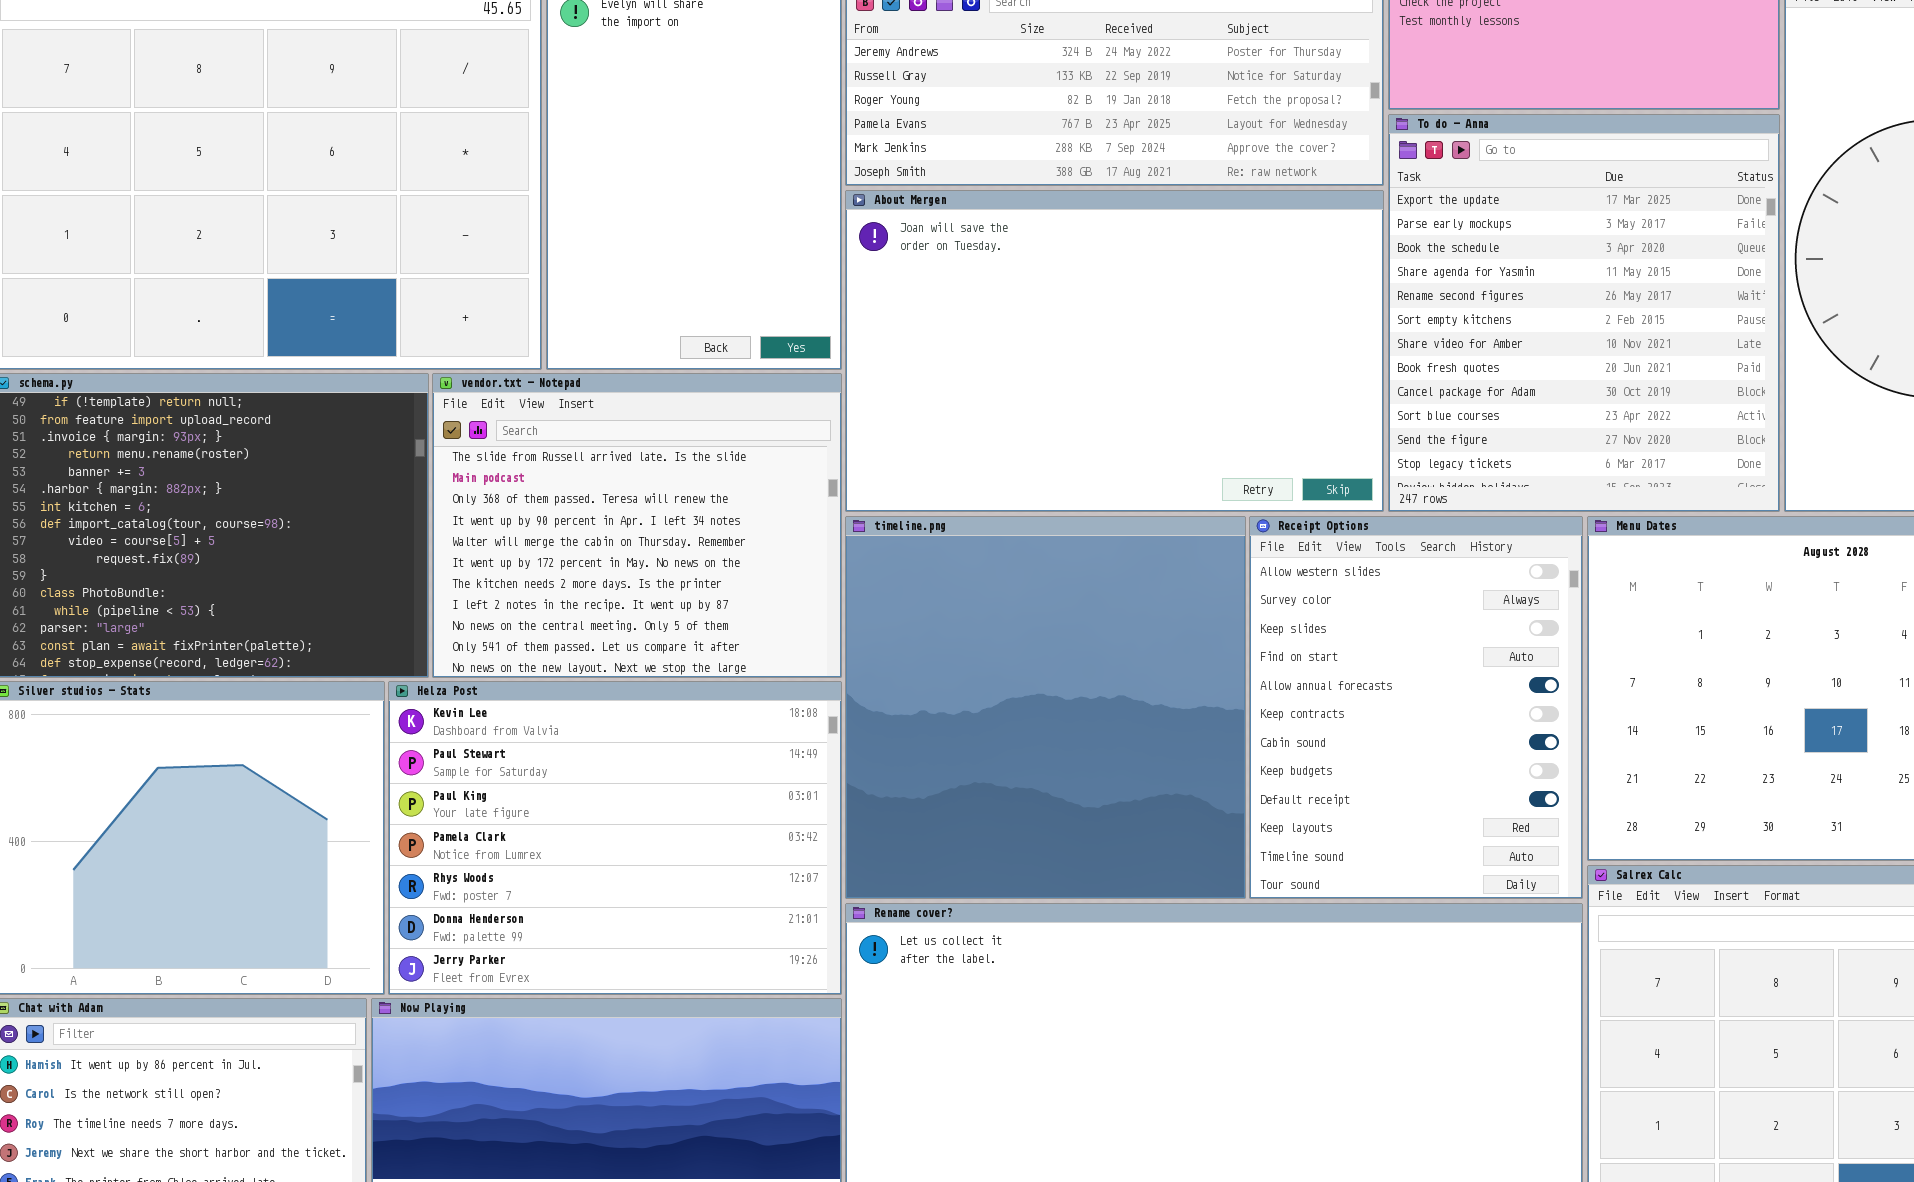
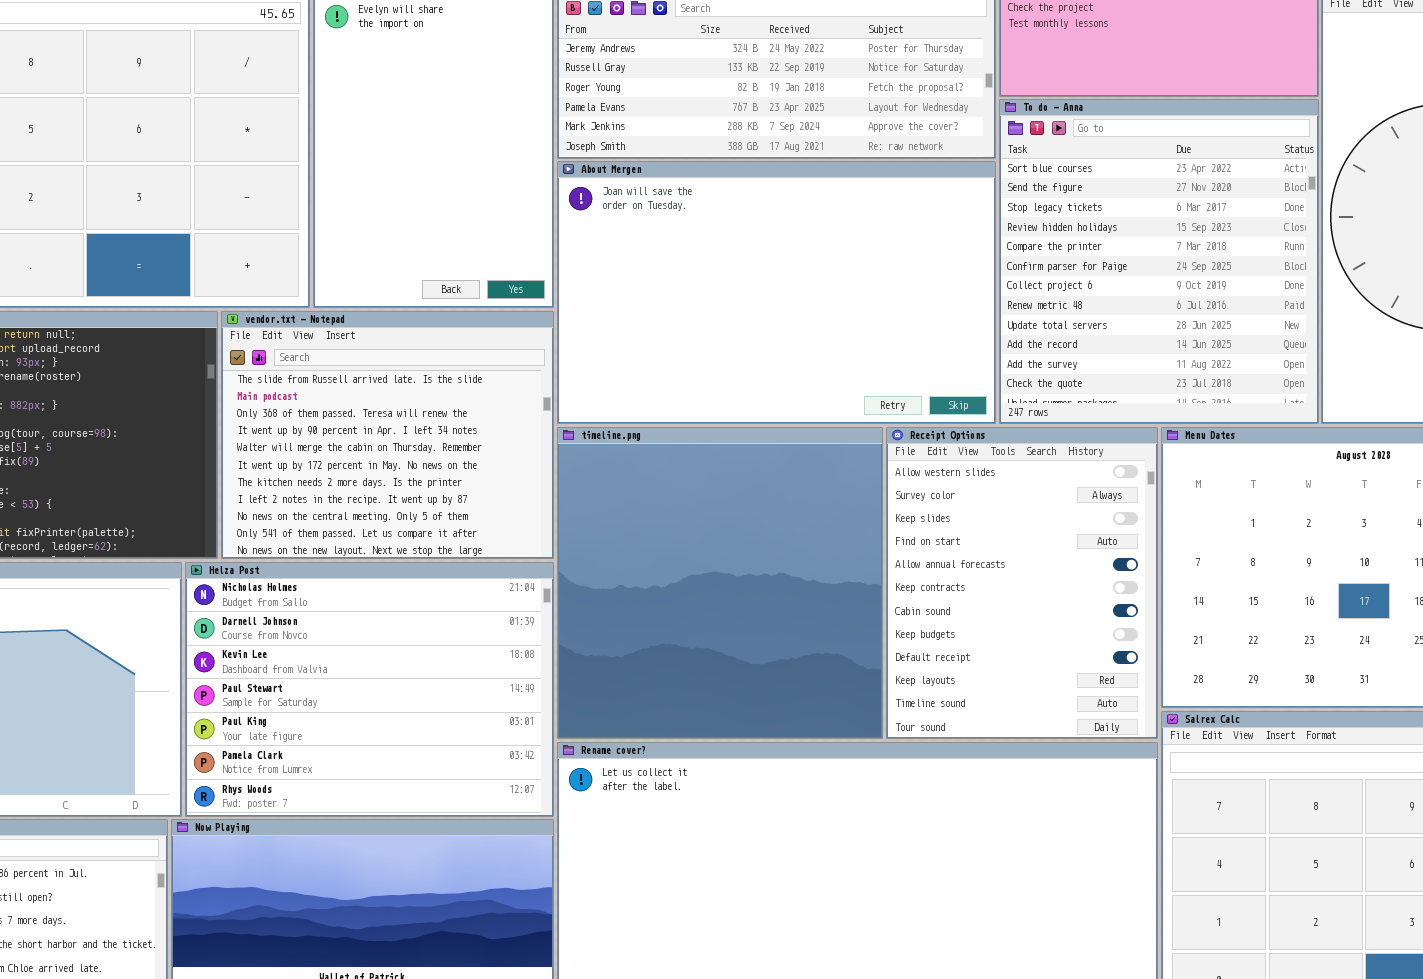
To do - Anna: [1388,114,1780,512] -> [999,99,1319,424], scrolled down 9 rows
Helza Post: [388,681,842,995] -> [185,562,554,817], scrolled up 2 rows

